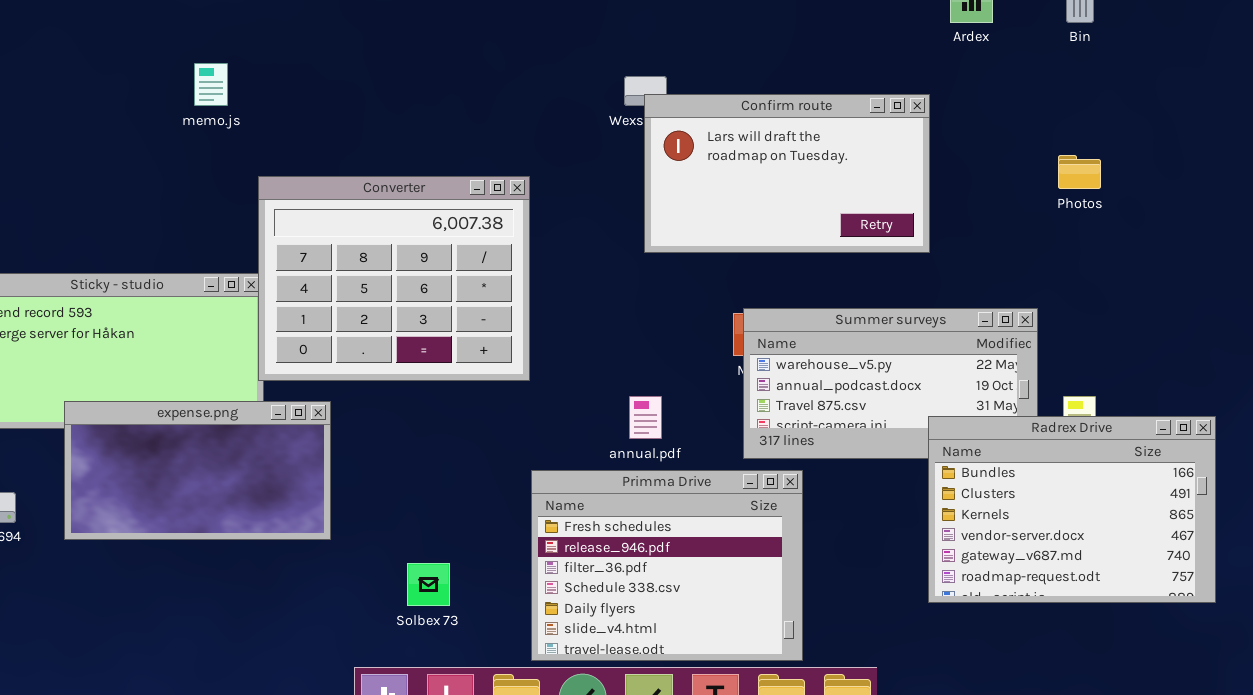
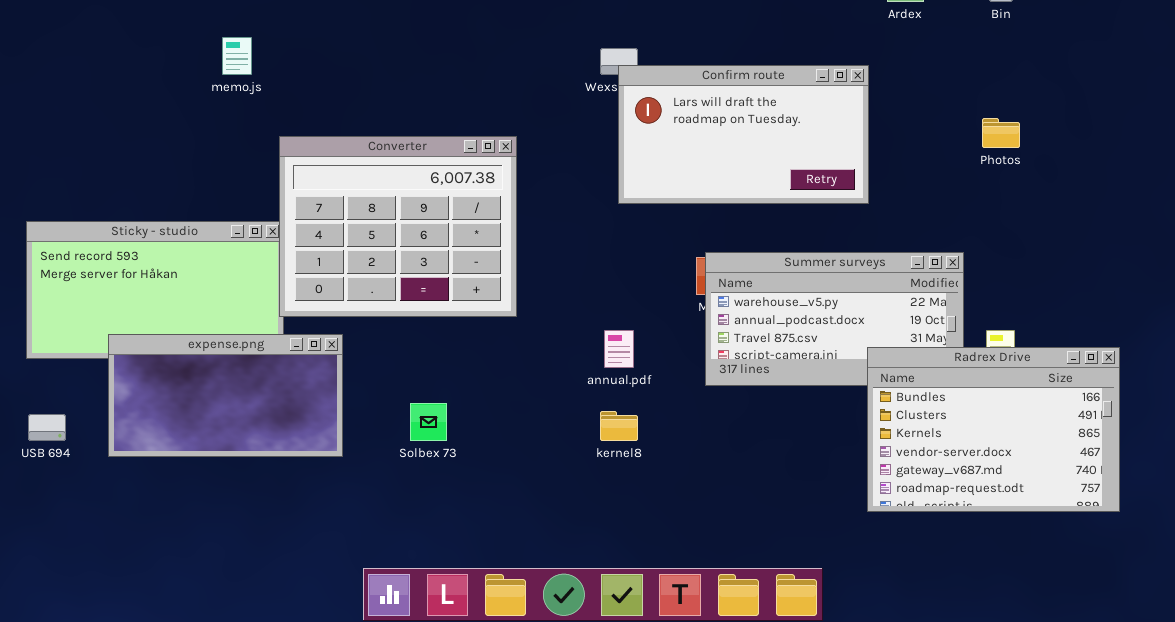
Primma Drive: [531,470,803,661] -> none, closed
Solbex 73: [407,563,450,606] -> [410,403,447,441], moved

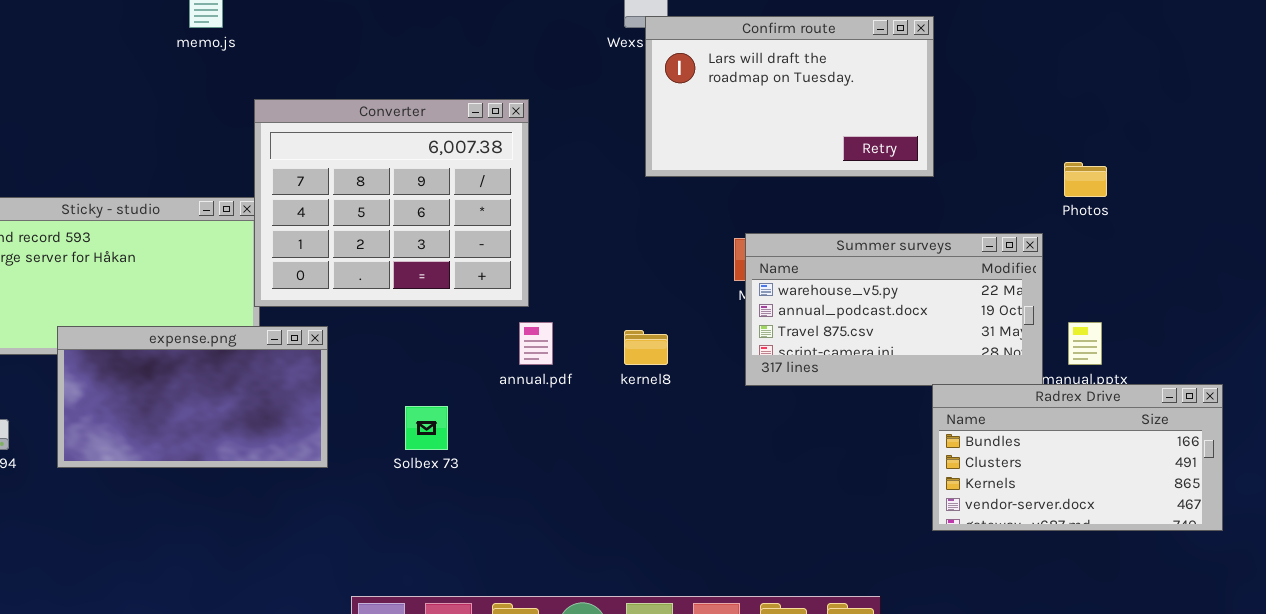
Photos: [982,118,1020,148] -> [1064,162,1107,197], moved
annual.pdf: [604,330,634,368] -> [519,322,553,365], moved
Radrex Drive: [867,347,1120,512] -> [932,384,1223,531], resized
kernel8: [600,411,638,441] -> [624,330,668,365], moved

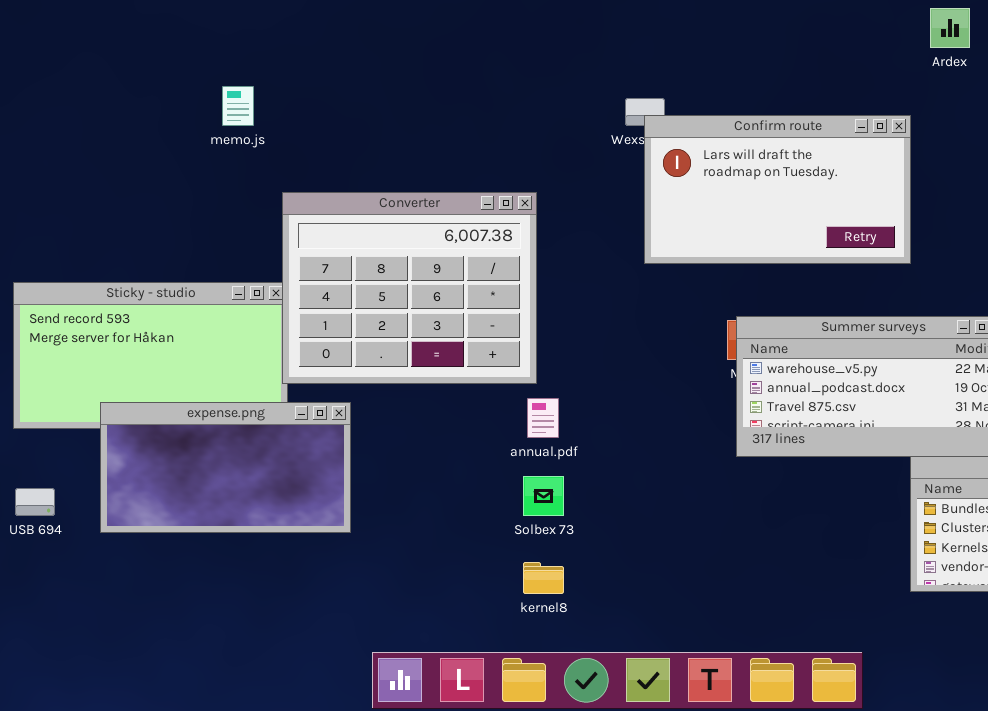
kernel8: [624,330,668,365] -> [523,562,564,594], moved
Solbex 73: [405,406,448,450] -> [523,476,564,516], moved

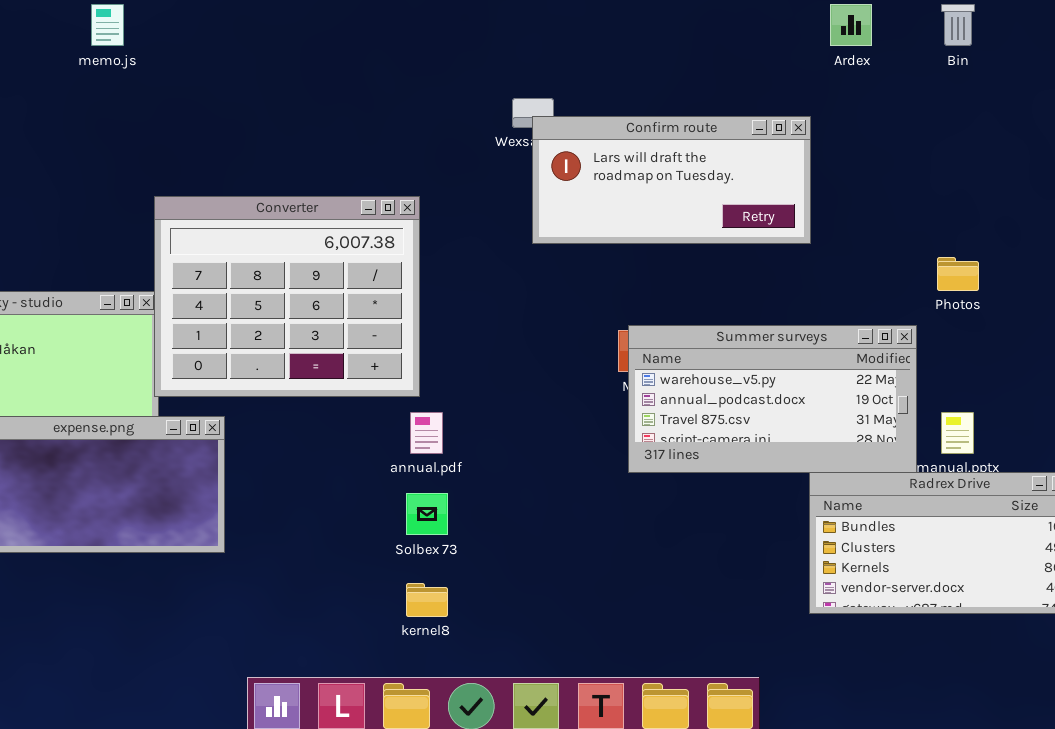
memo.js: [222,86,254,126] -> [91,4,124,46], moved
Confirm route: [644,115,911,264] -> [532,116,811,244], resized

